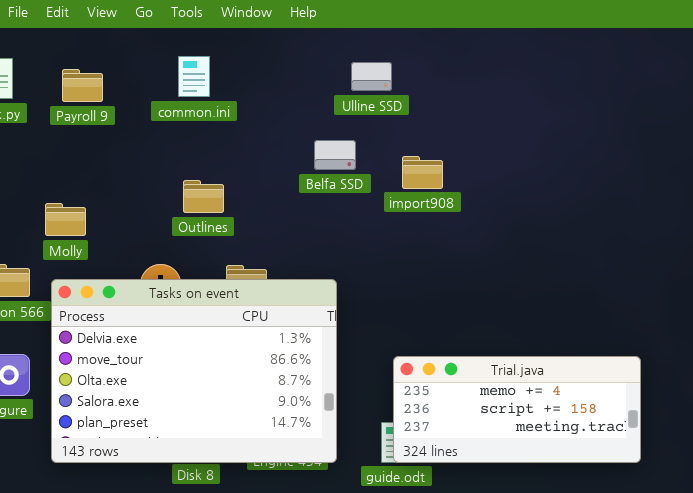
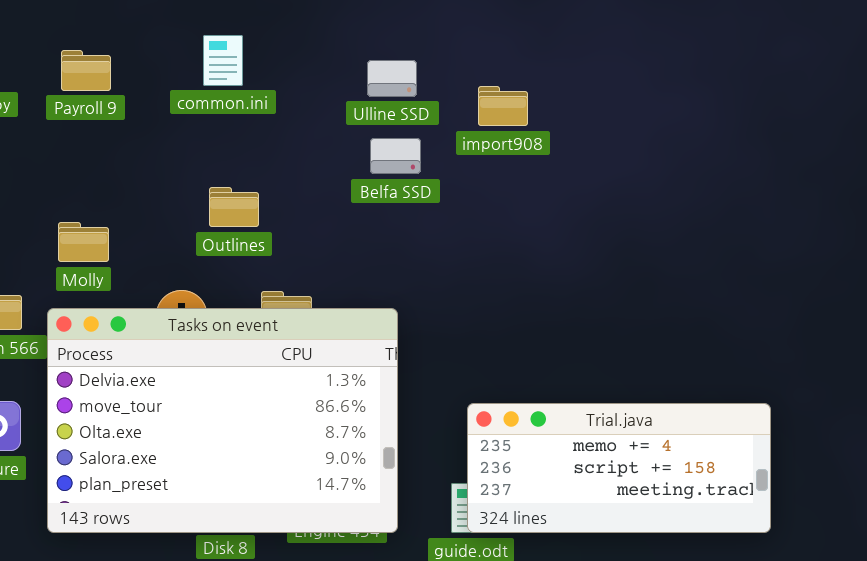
Ulline SSD: [351,62,392,91] -> [367,60,417,97], moved
import908: [402,156,443,189] -> [478,86,528,126], moved
Molly: [45,203,86,236] -> [58,222,109,262], moved

